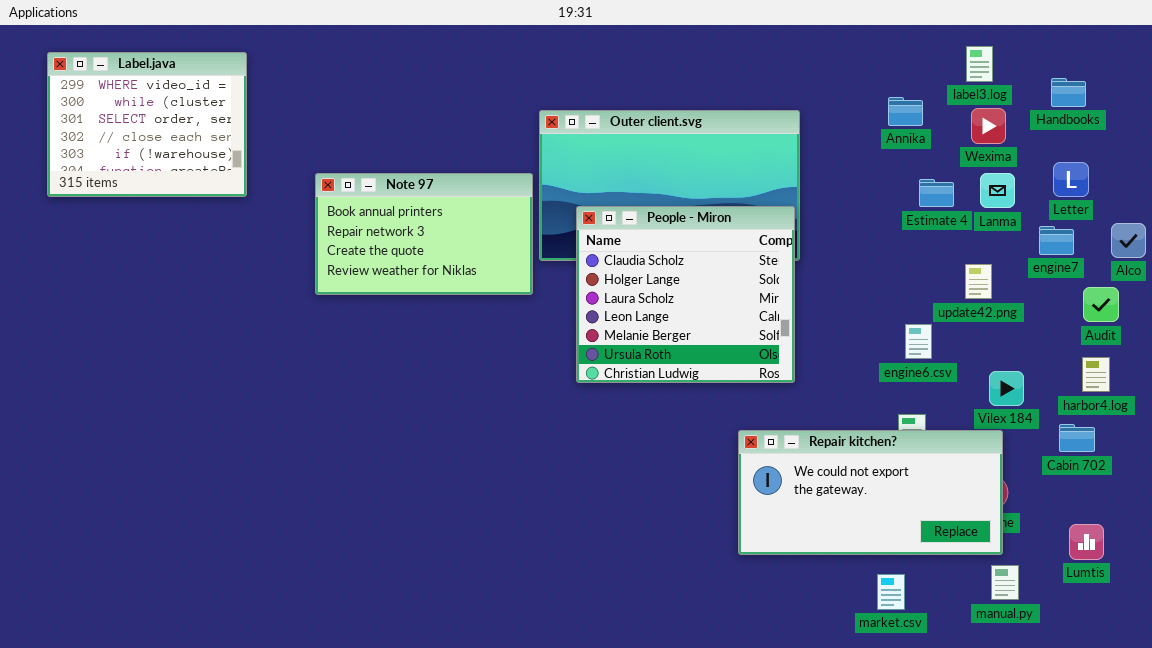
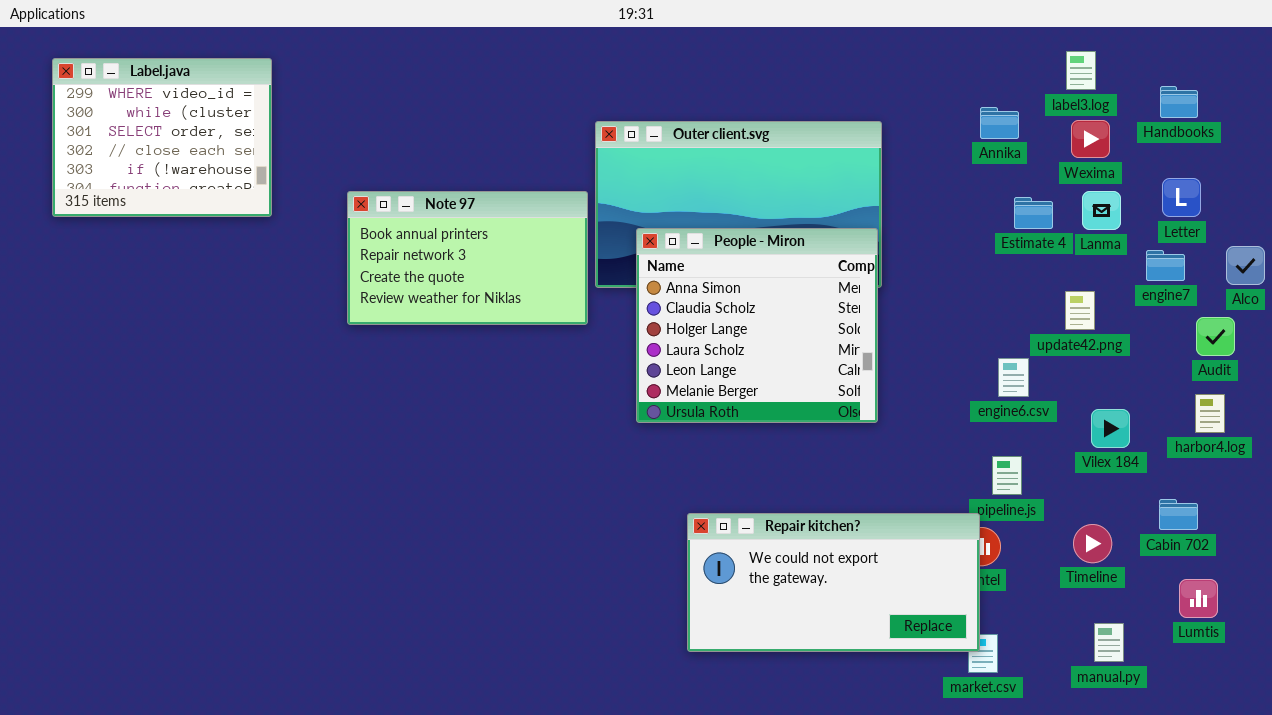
People - Miron: [576,206,795,383] -> [636,228,878,423], scrolled up 1 row
Cabin 702: [1059,424,1095,452] -> [1159,499,1198,530], moved
Repair kitchen?: [738,430,1003,555] -> [687,513,980,652], moved

